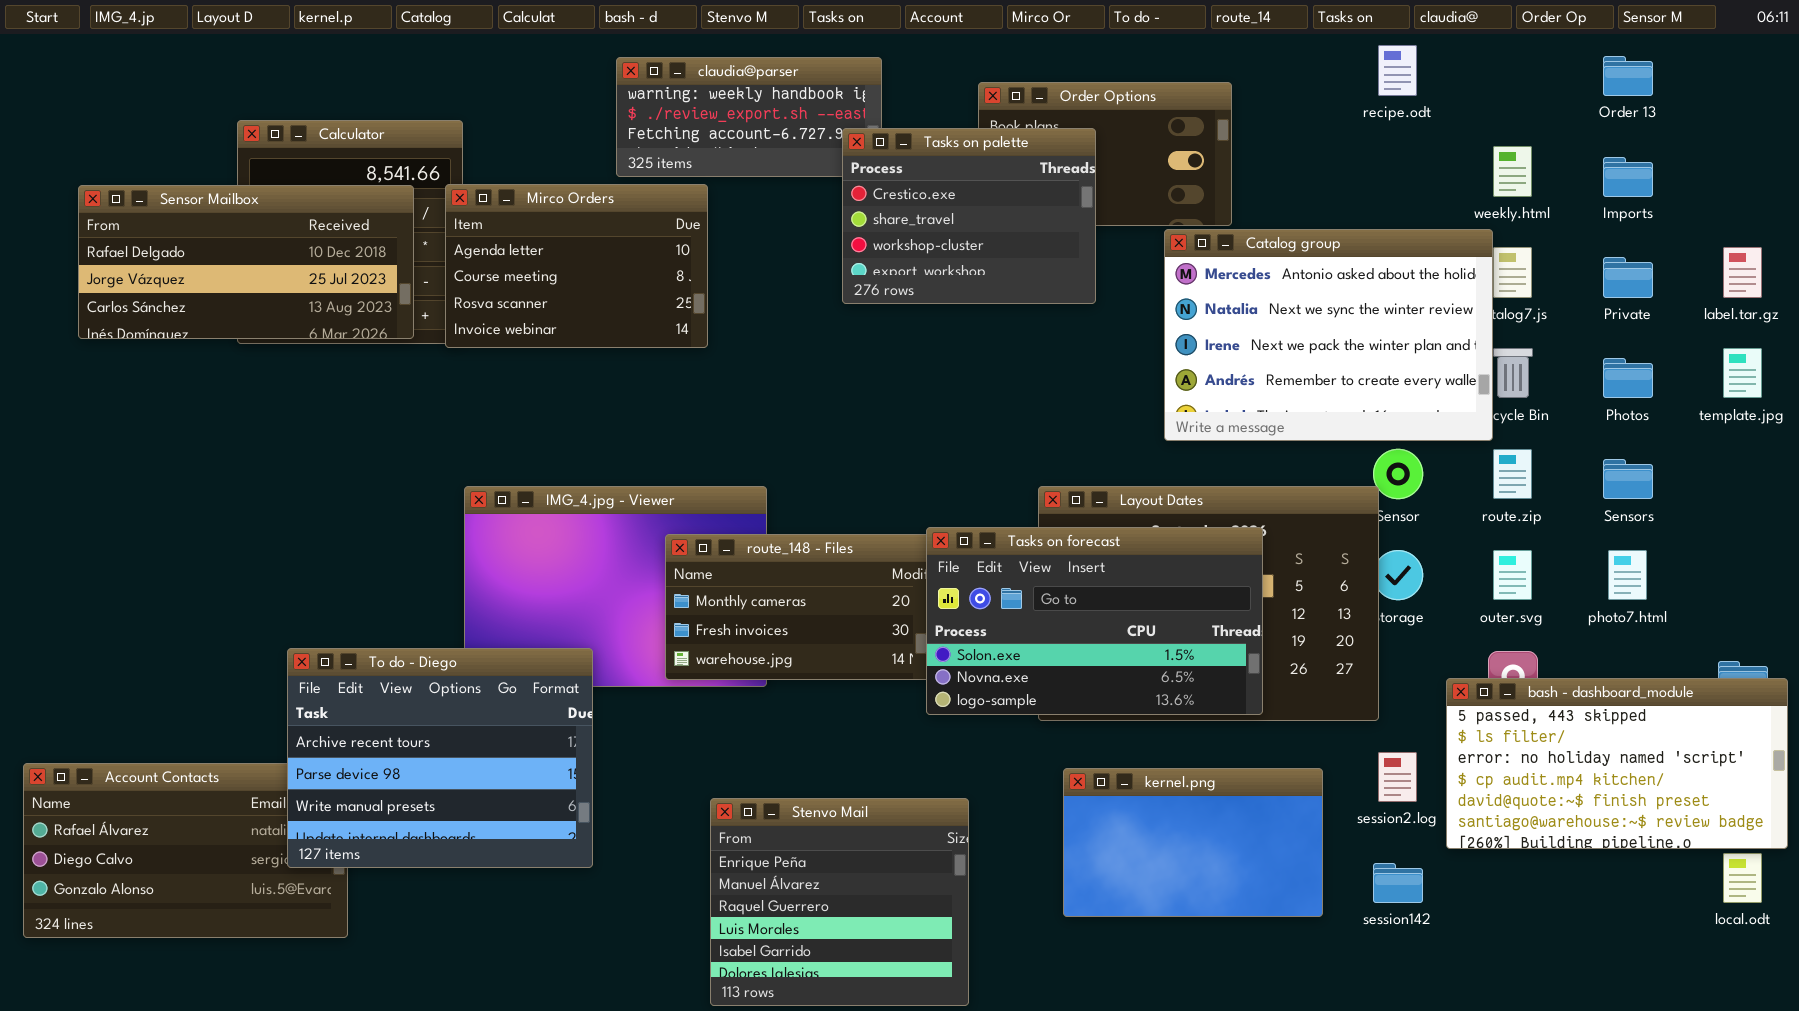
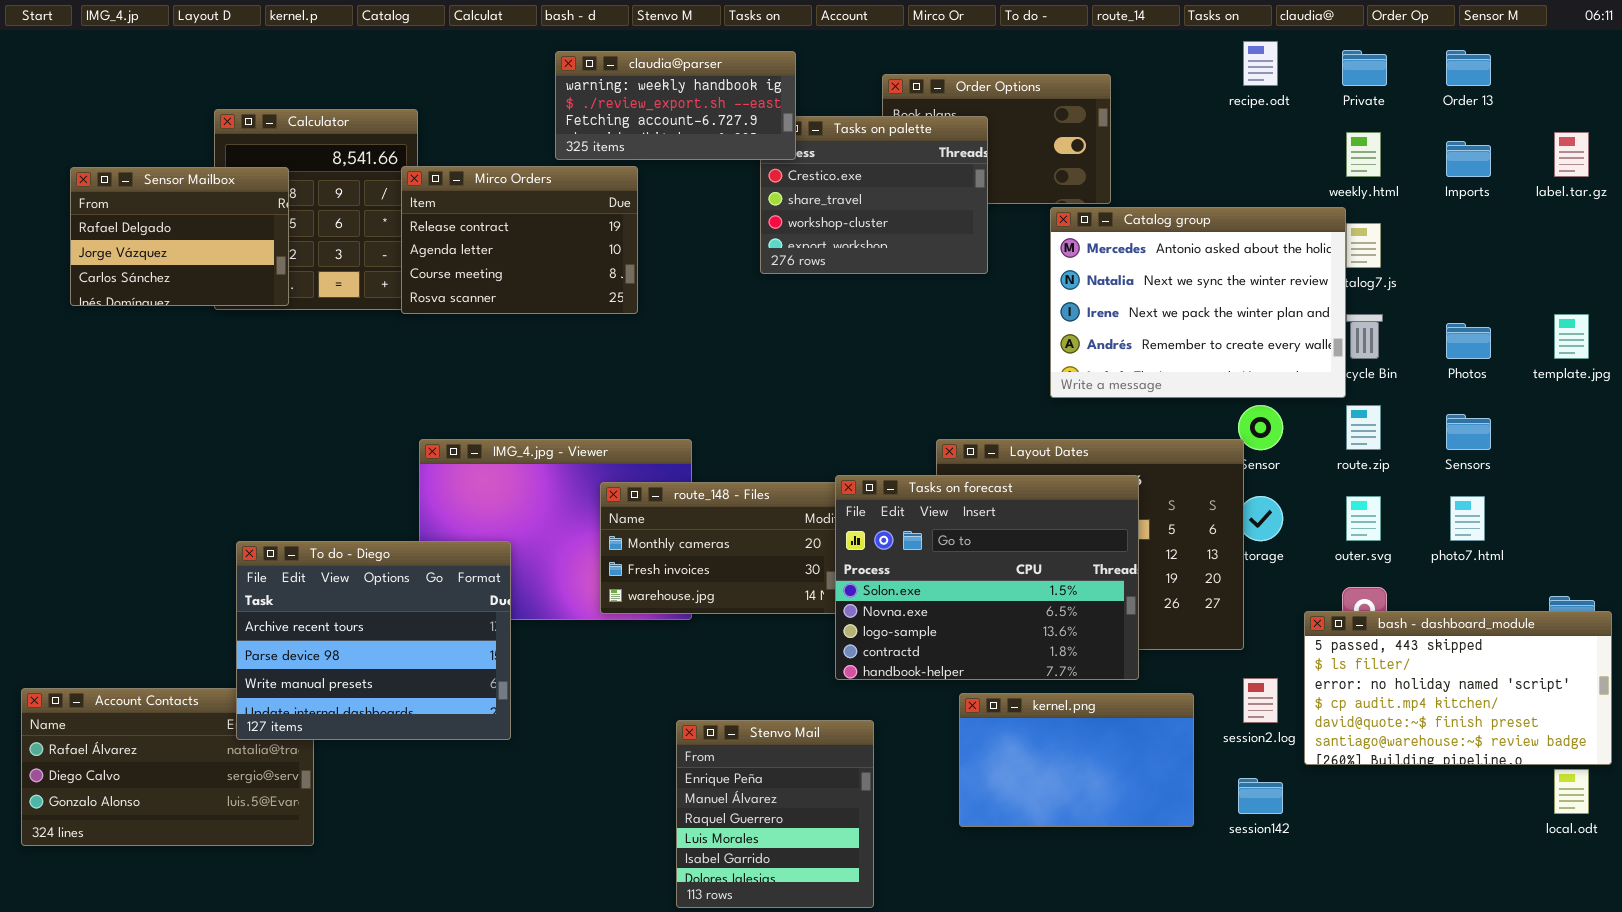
claudia@parser: [616,57,882,177] -> [555,51,796,160], raised
Mirco Orders: [445,184,708,348] -> [401,166,638,314], scrolled up 1 row
Sensor Mailbox: [78,185,414,339] -> [70,167,289,306], resized
label.tar.gz: [1723,247,1762,298] -> [1554,132,1589,177], moved
Private: [1603,257,1653,298] -> [1342,50,1387,86], moved
Tasks on forecast: [926,527,1263,715] -> [835,475,1139,680], resized
To do - Diego: [287,648,593,868] -> [236,541,511,740], moved
Stenvo Mail: [710,798,969,1006] -> [676,720,874,908], resized

